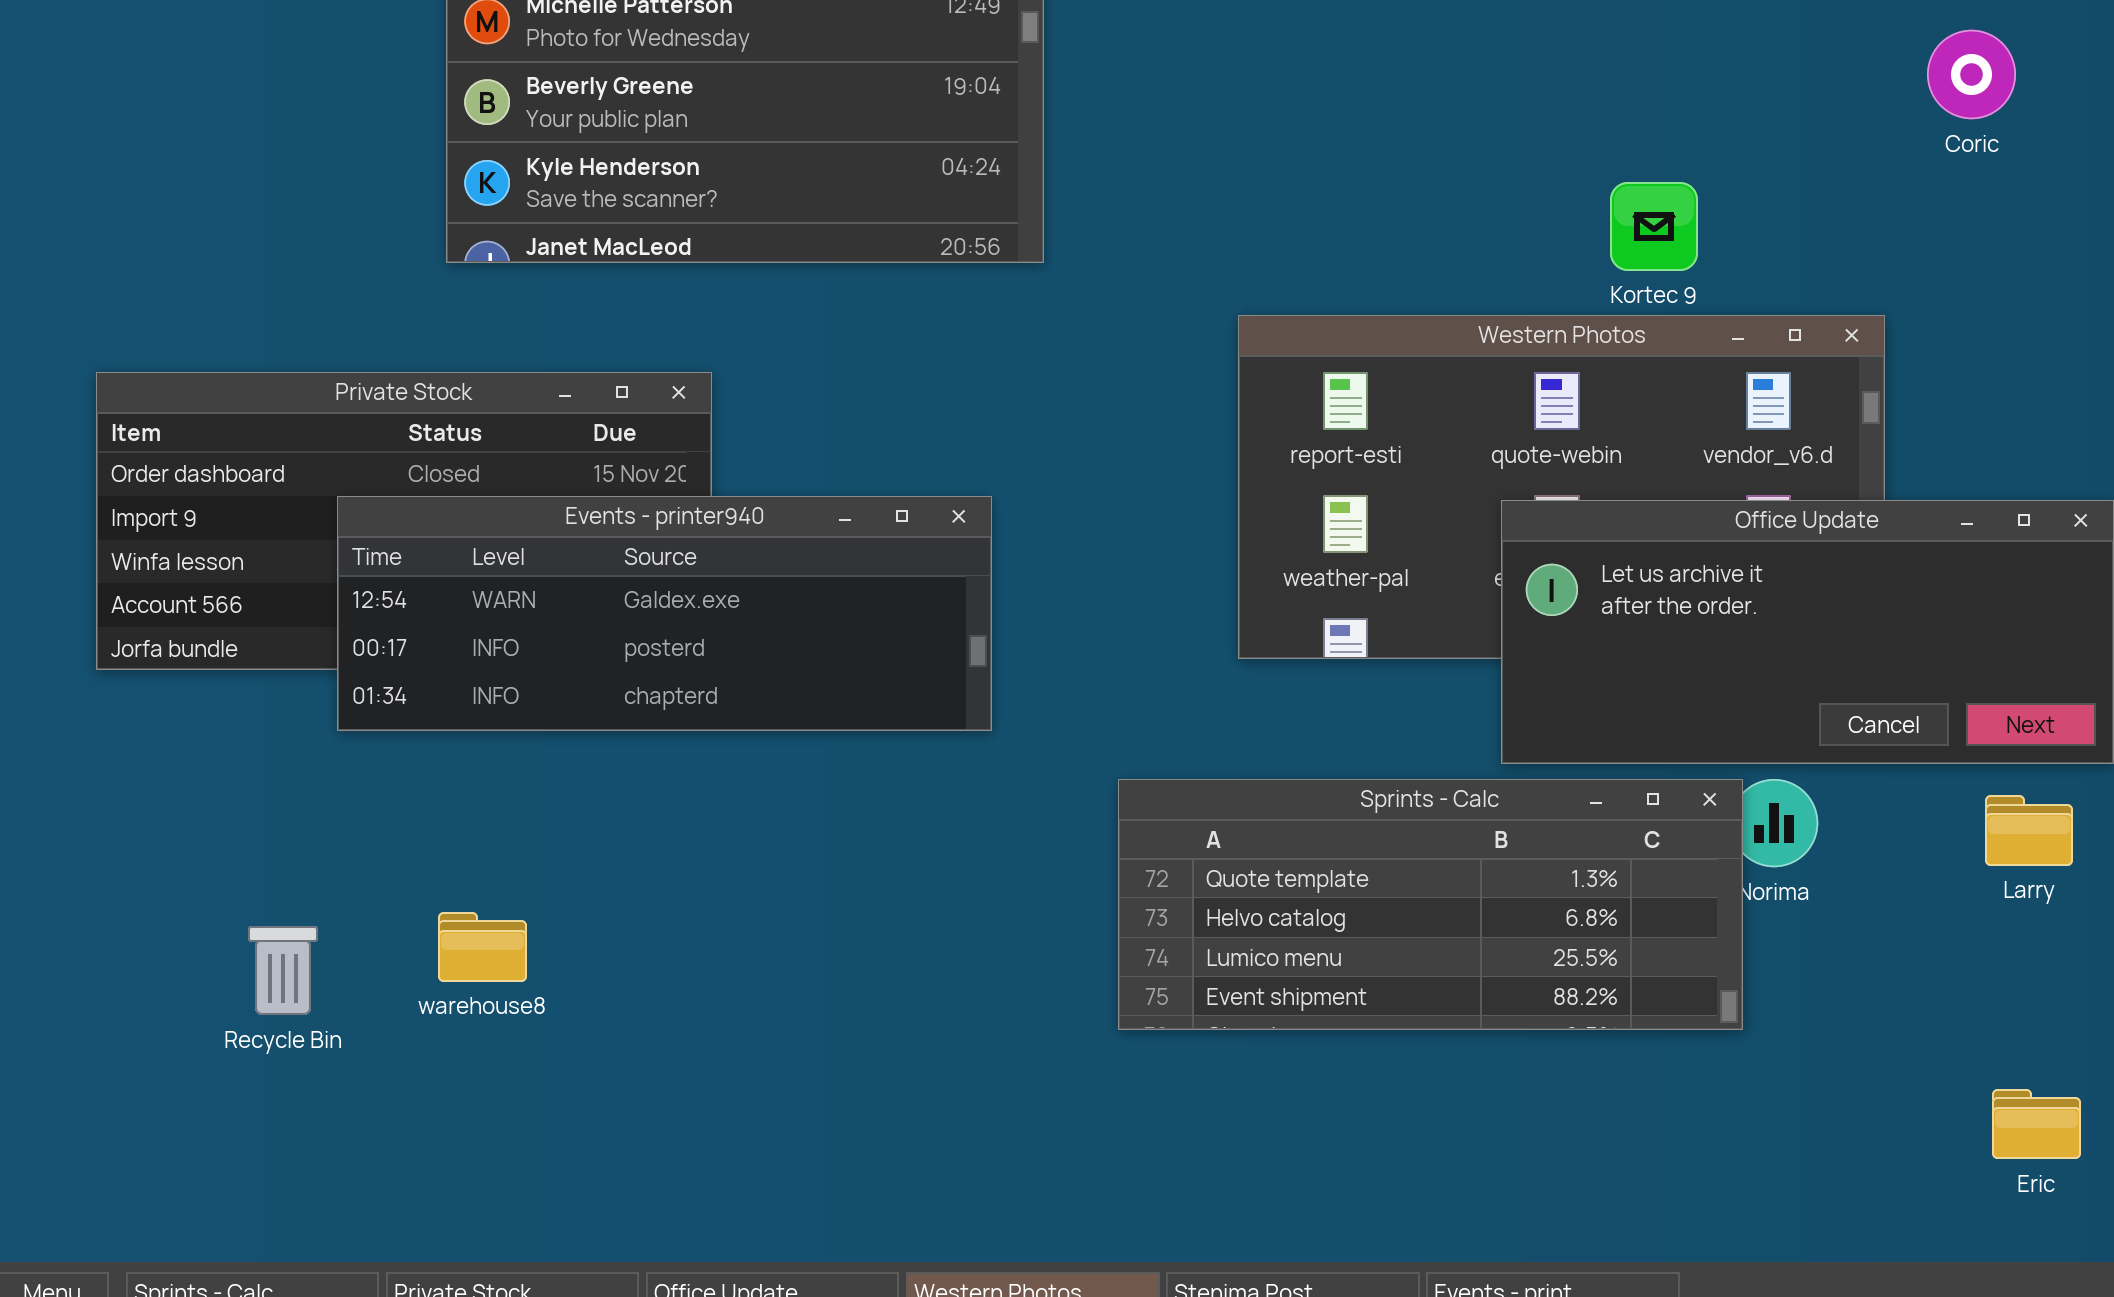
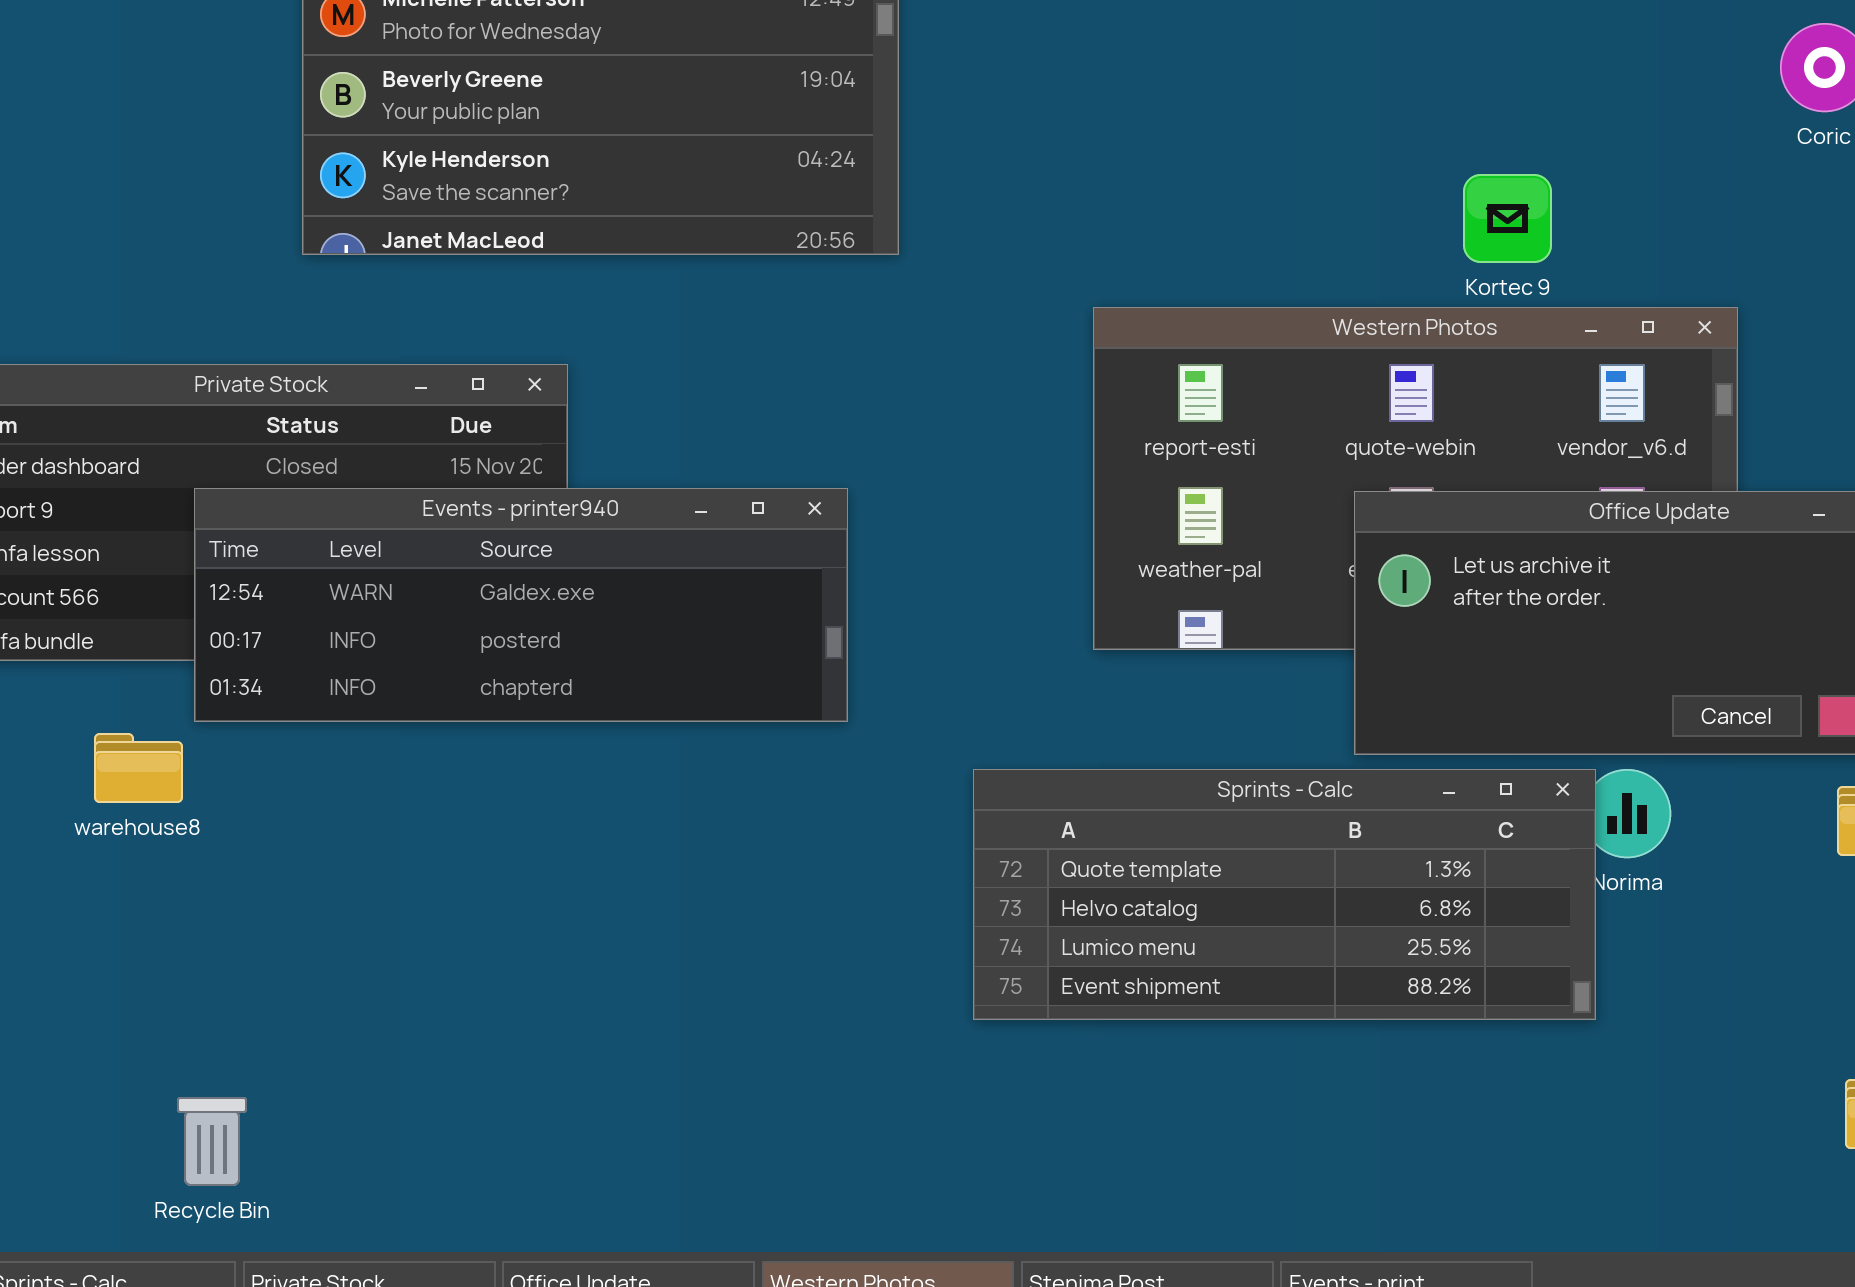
warehouse8: [438,912,527,982] -> [94,733,183,803], moved
Recycle Bin: [248,926,318,1015] -> [177,1097,247,1186], moved

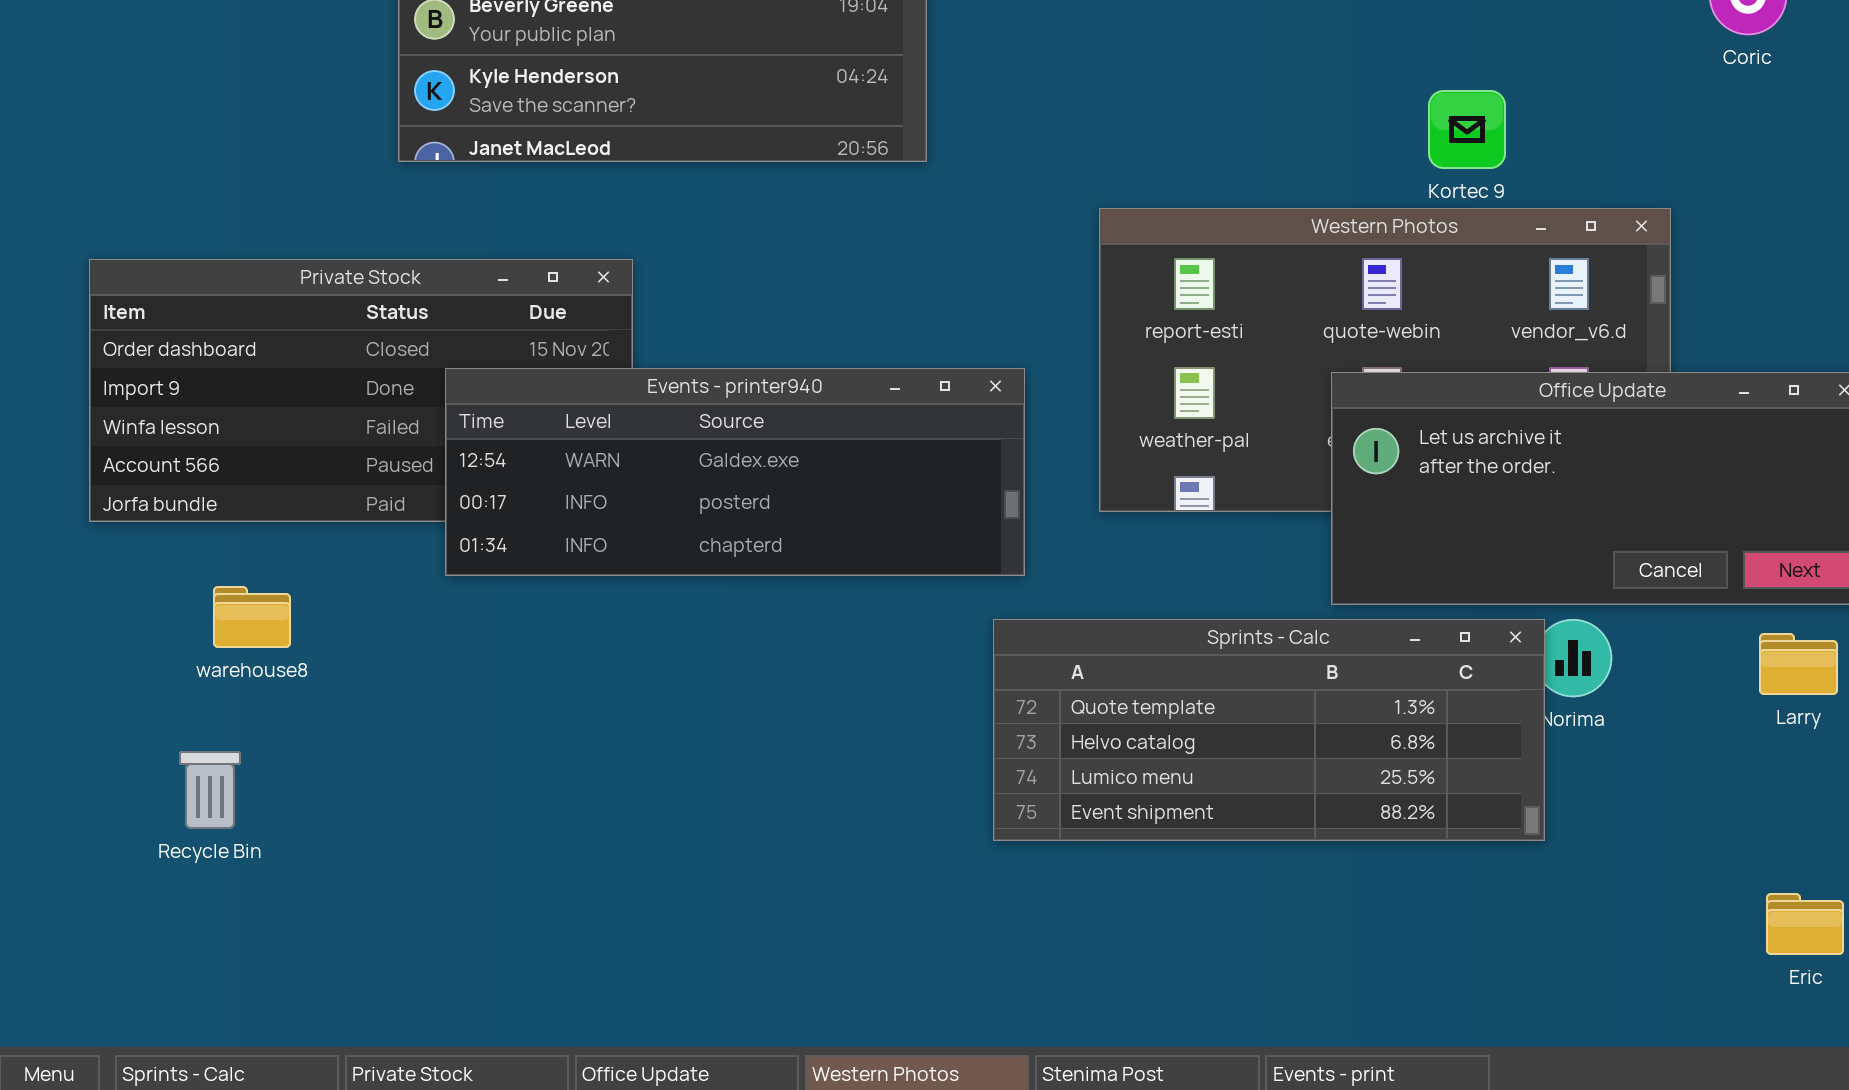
Events - printer940: [194,488,848,722] -> [445,368,1025,576], moved
Recycle Bin: [177,1097,247,1186] -> [179,751,241,829], moved

